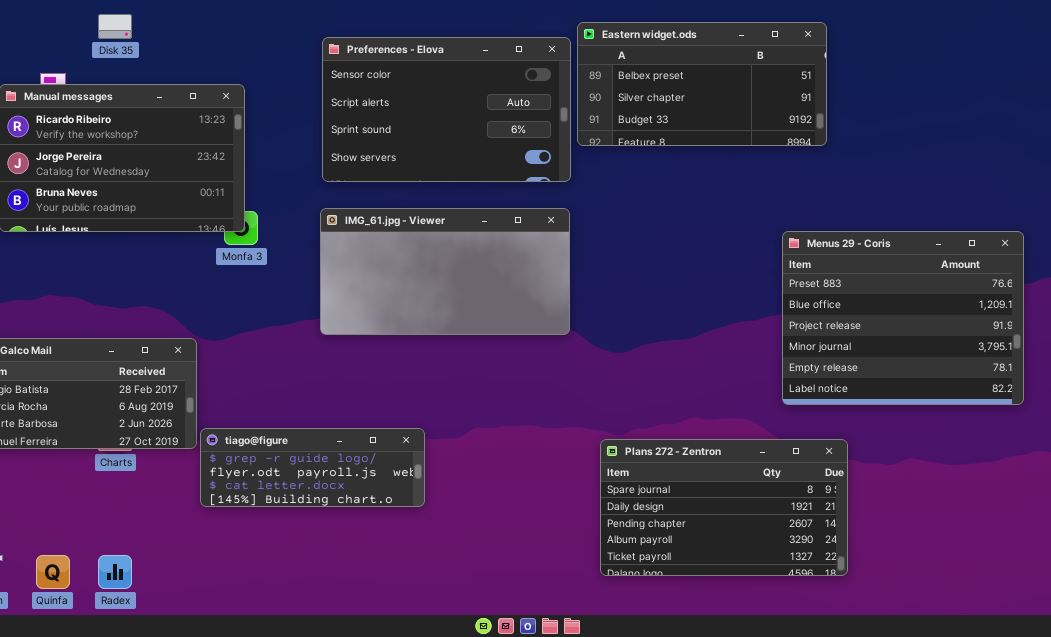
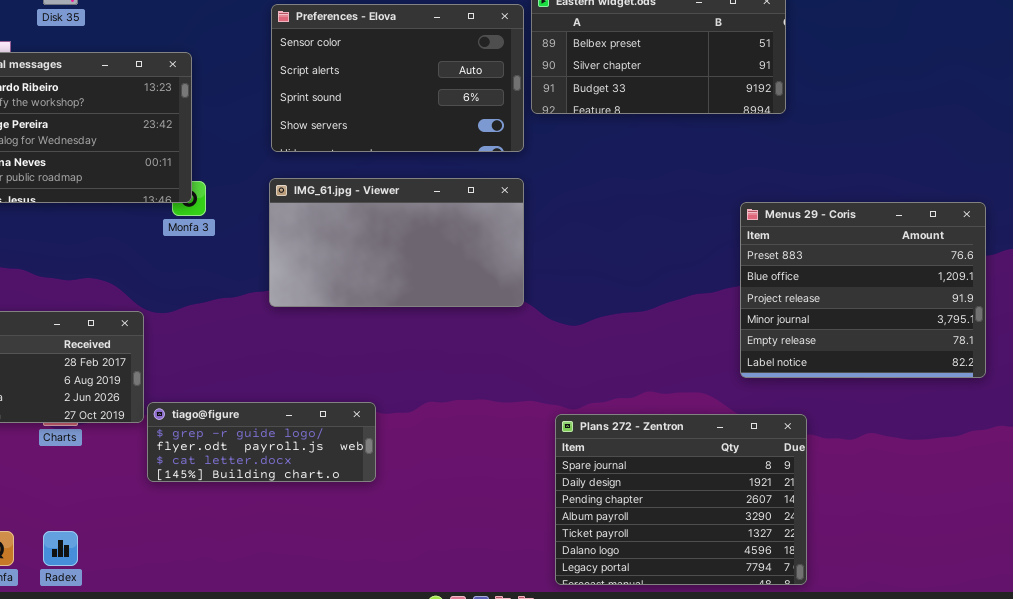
Plans 272 - Zentron: [600,439,848,576] -> [555,414,807,585], resized

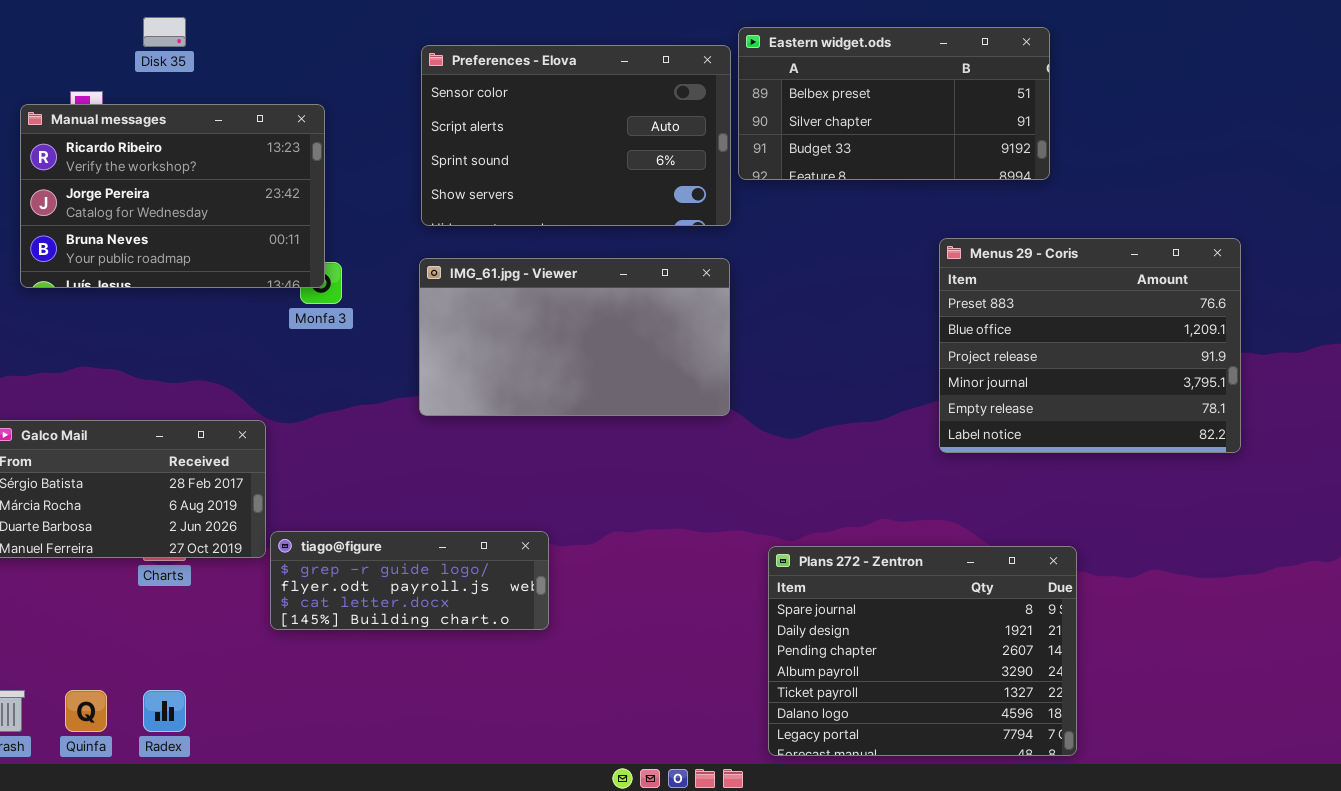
Menus 29 - Coris: [740,202,986,378] -> [939,238,1241,453], moved

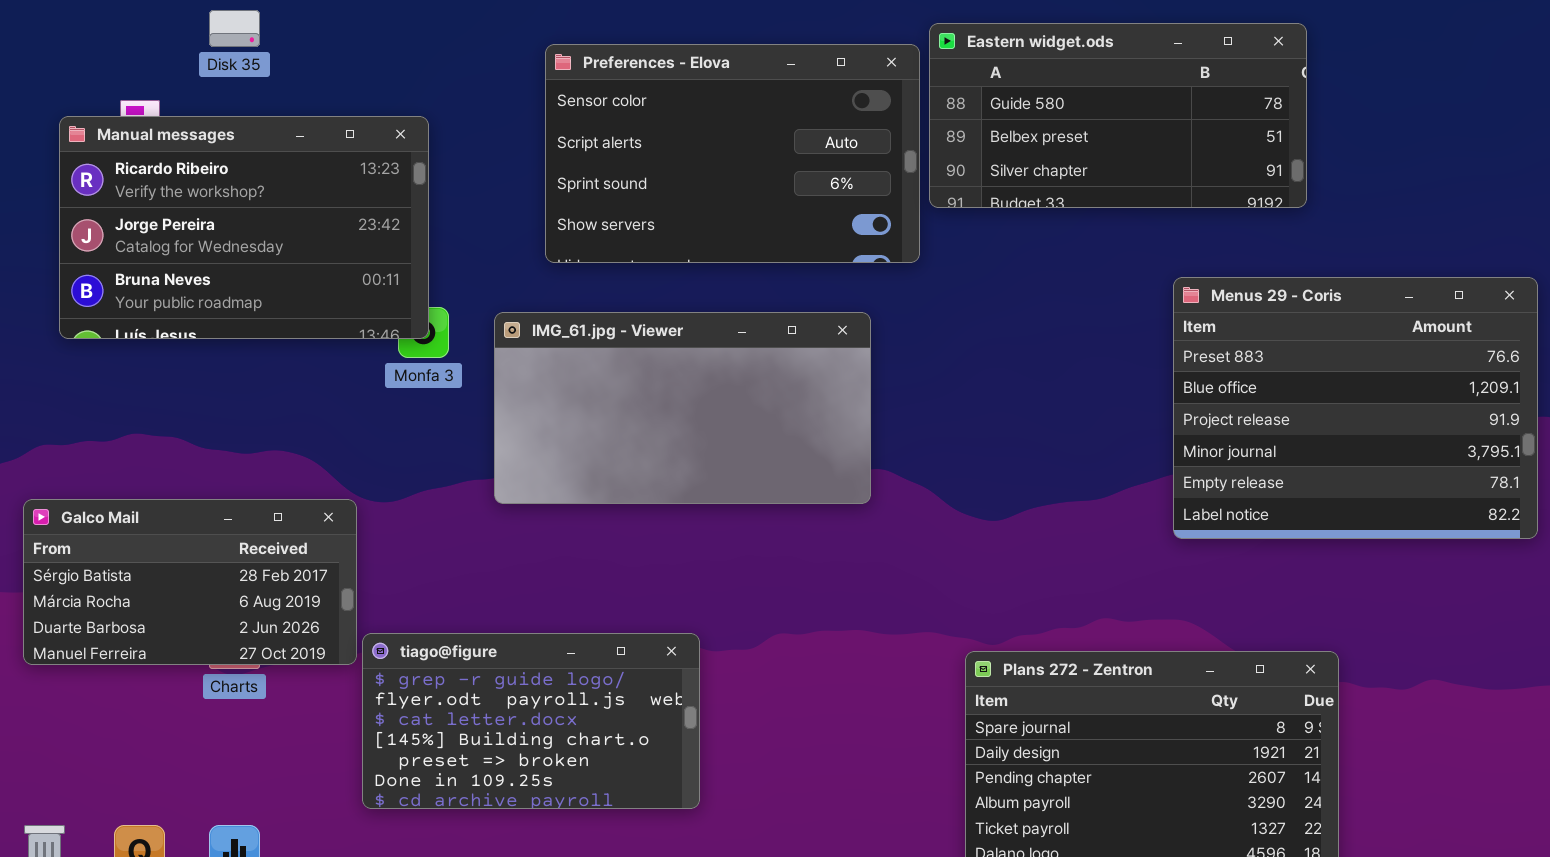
Eastern widget.ods: [738,27,1050,180] -> [929,23,1307,208], scrolled up 1 row
IMG_61.jpg - Viewer: [419,258,730,416] -> [494,312,871,504], moved
tiago@figure: [270,531,549,630] -> [362,633,700,809], resized

